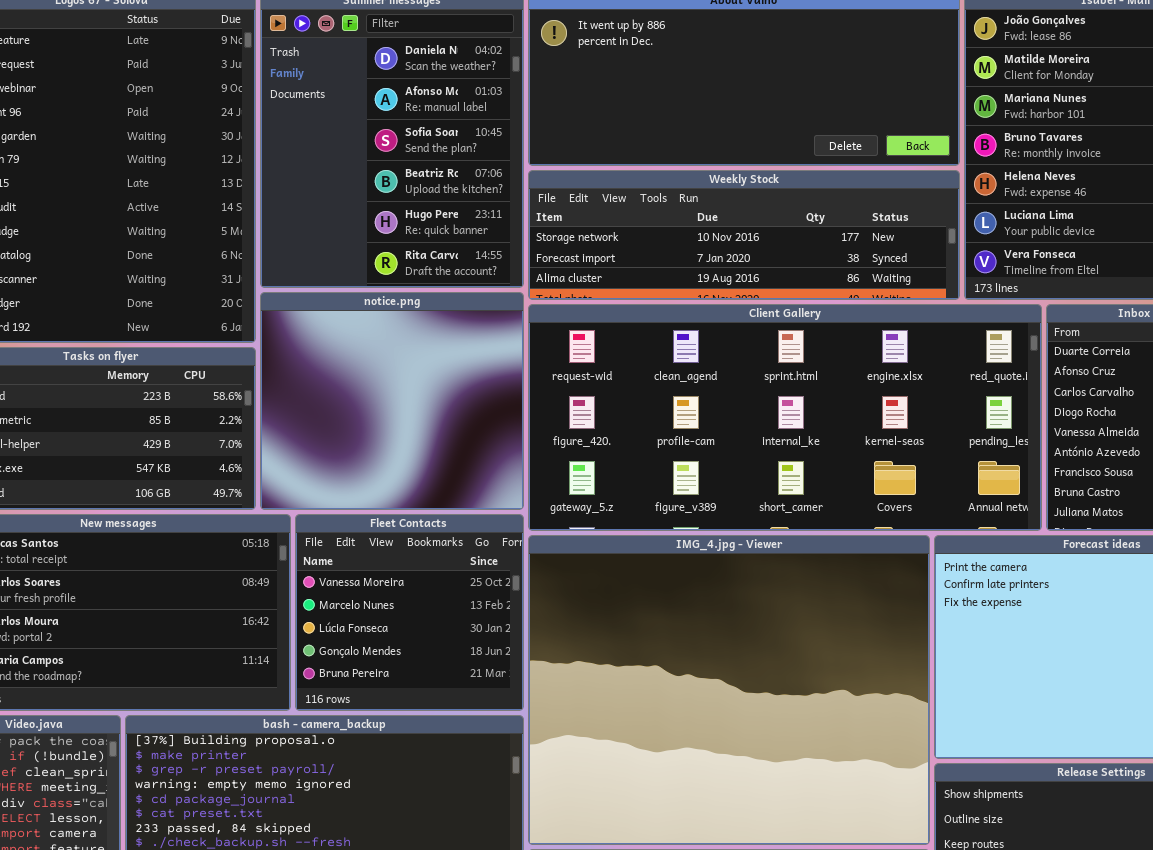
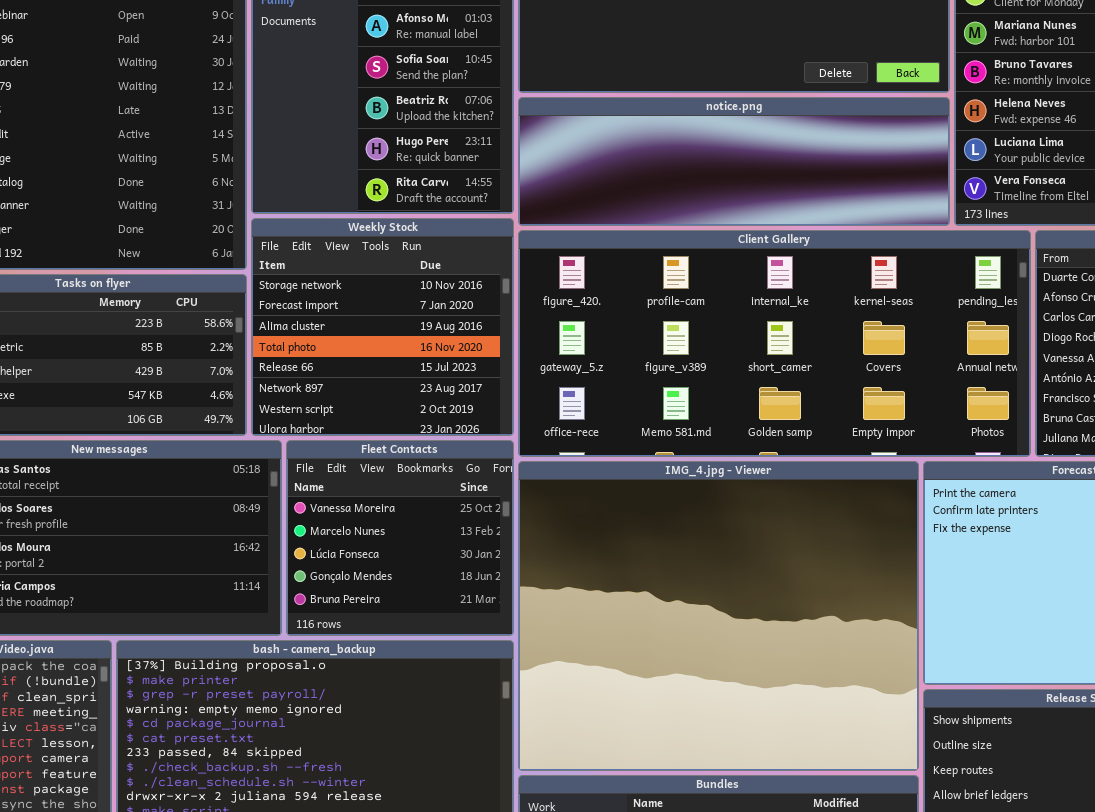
Weekly Stock: [528,170,960,300] -> [251,218,514,436], moved, resized
notice.png: [260,292,524,510] -> [518,97,950,226], moved, resized
Client Gallery: [528,304,1042,531] -> [518,230,1031,457], scrolled down 1 row

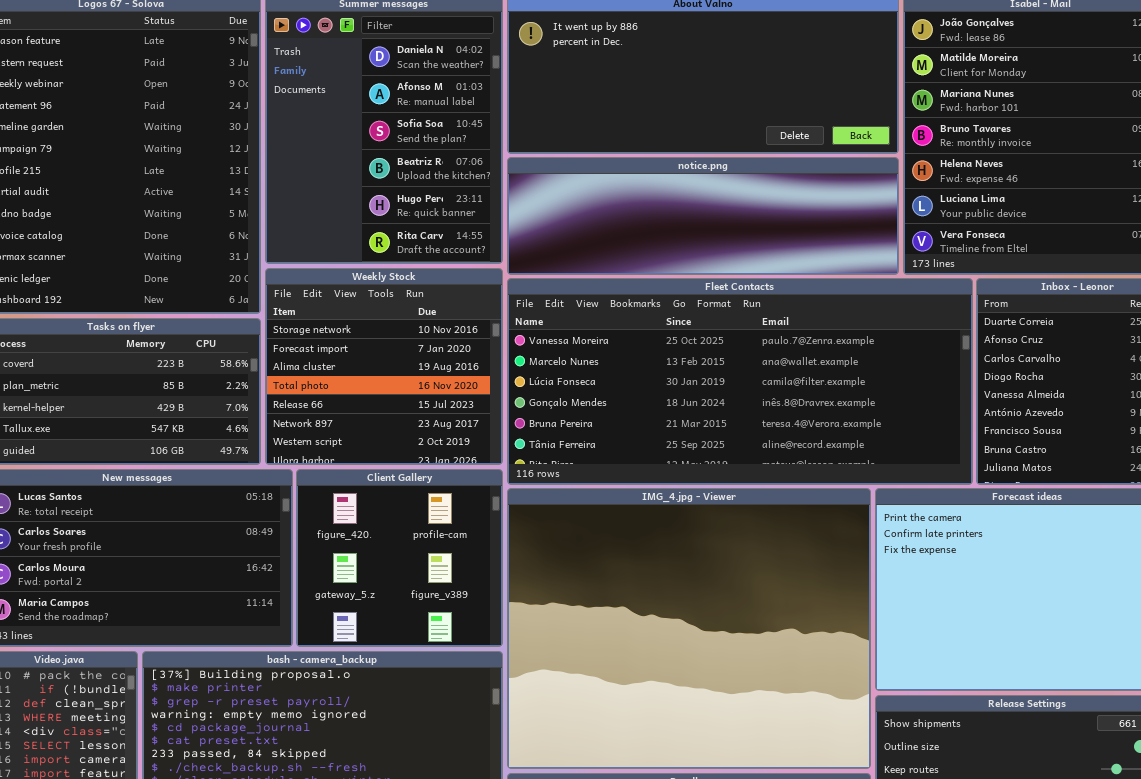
Client Gallery: [518,230,1031,457] -> [296,469,503,647], moved, resized
Fleet Contacts: [286,440,514,636] -> [507,278,973,485], moved, resized

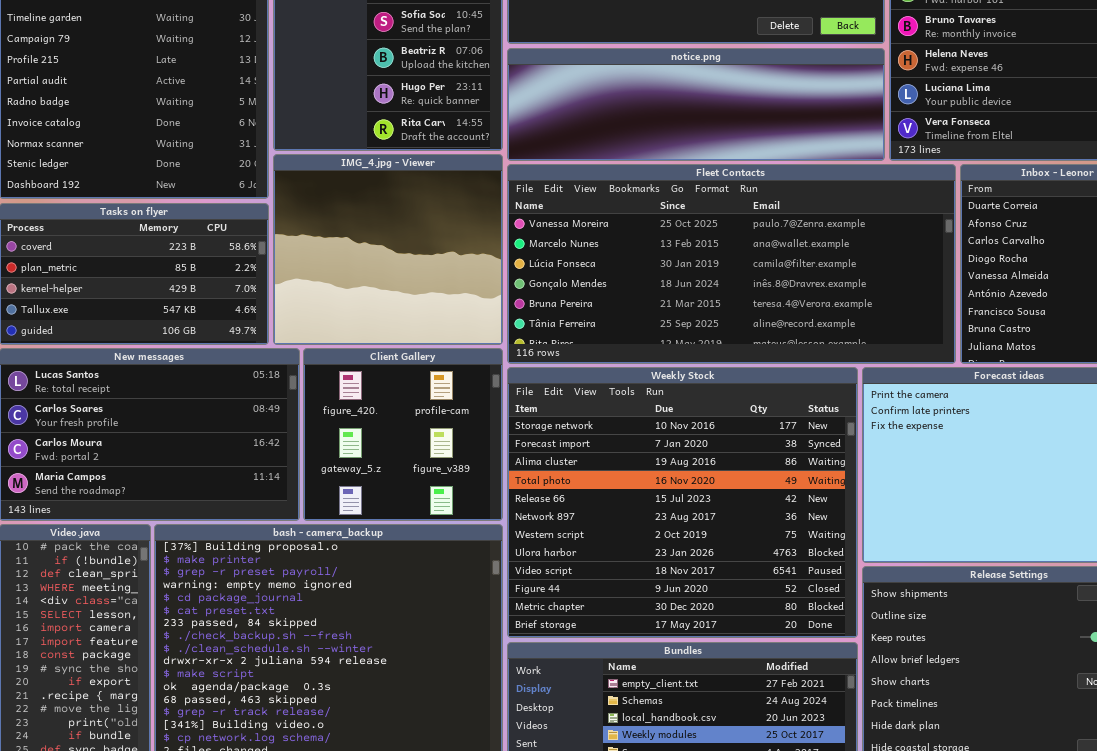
Weekly Stock: [265,268,503,465] -> [507,367,858,638], moved, resized
IMG_4.jpg - Viewer: [507,488,871,769] -> [273,154,503,345], moved, resized

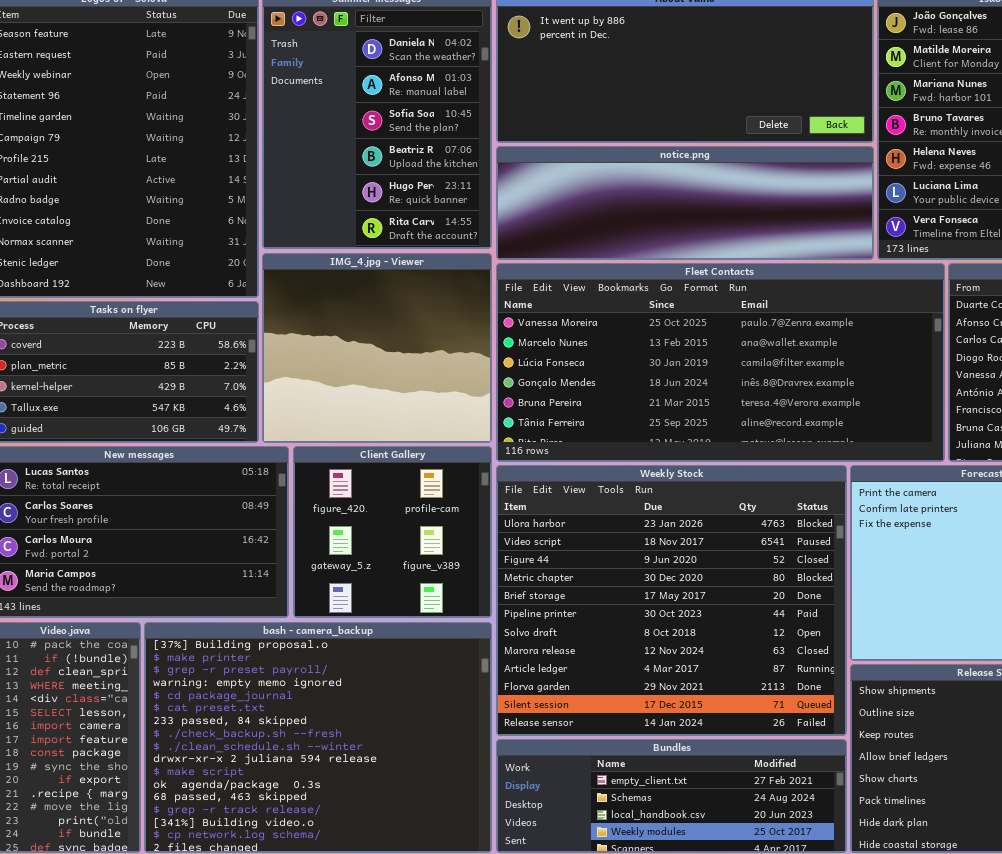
Weekly Stock: [507,367,858,638] -> [496,465,847,736], scrolled down 7 rows

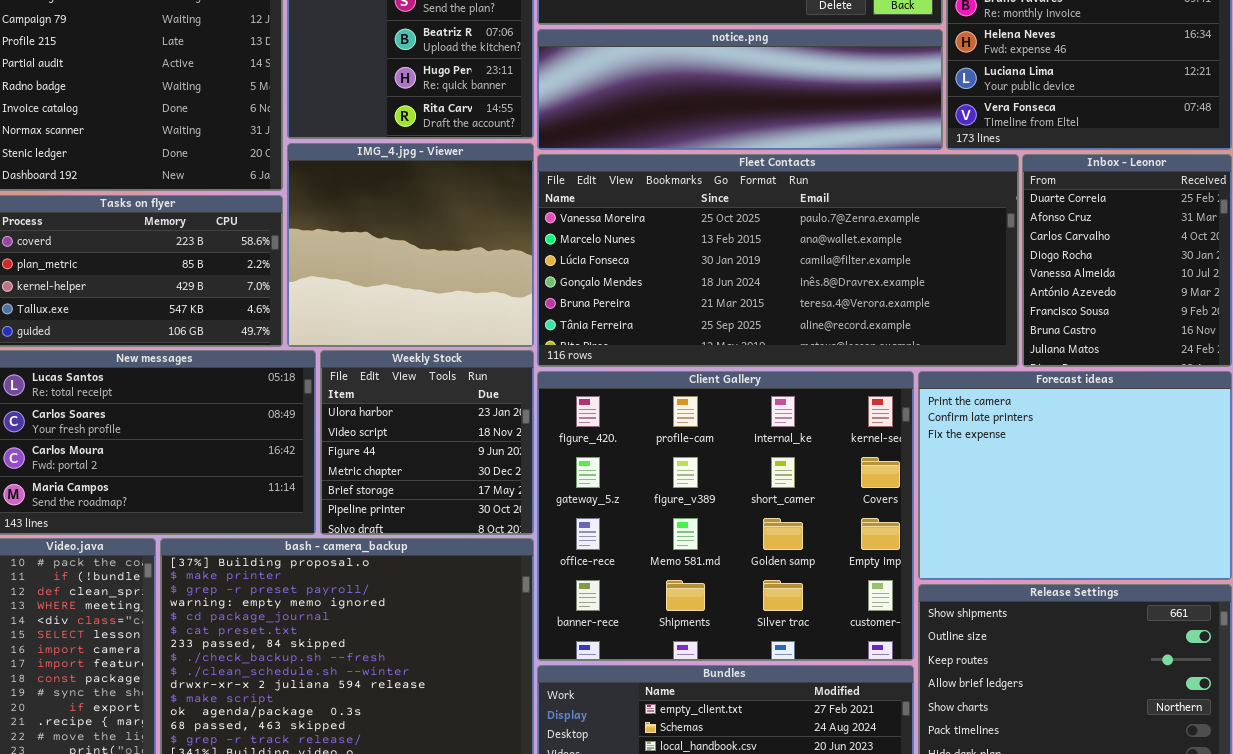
Client Gallery: [293,446,492,618] -> [537,371,914,661], moved, resized
Weekly Stock: [496,465,847,736] -> [320,350,534,535], moved, resized

